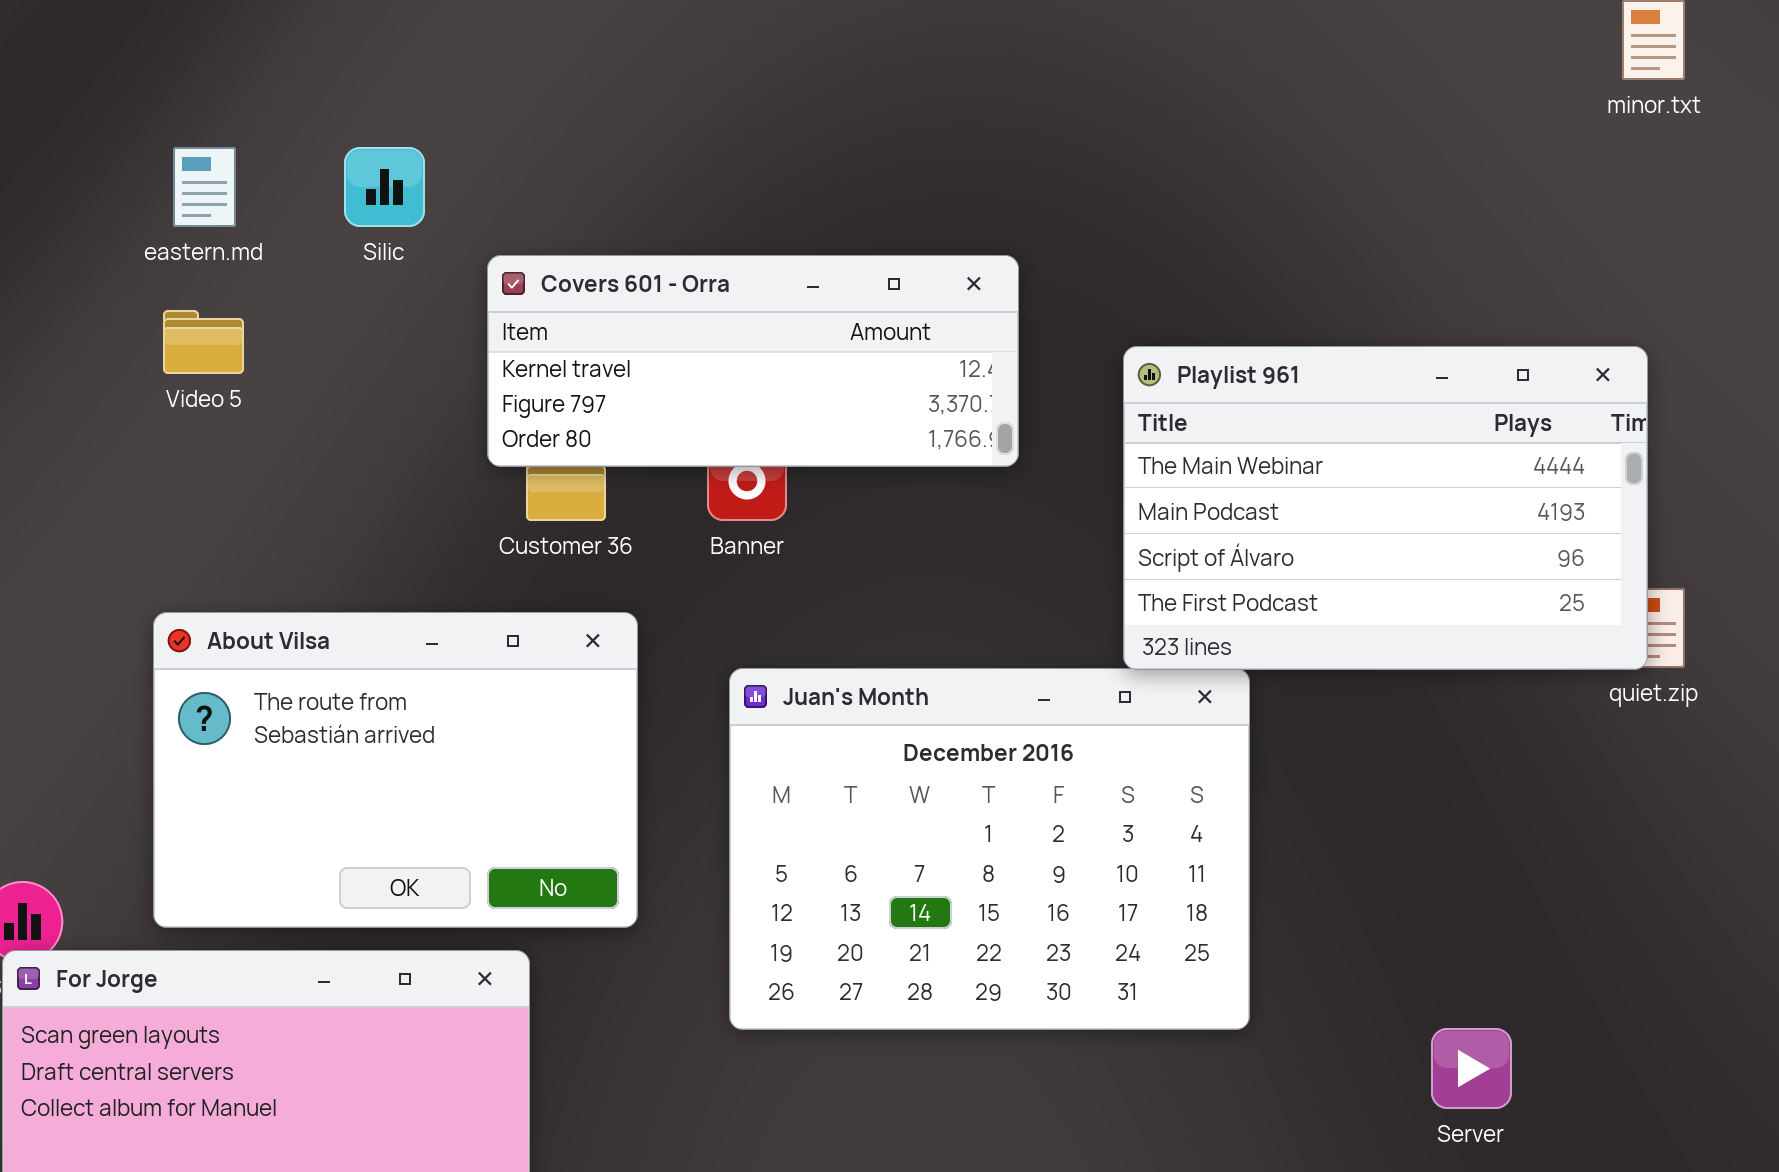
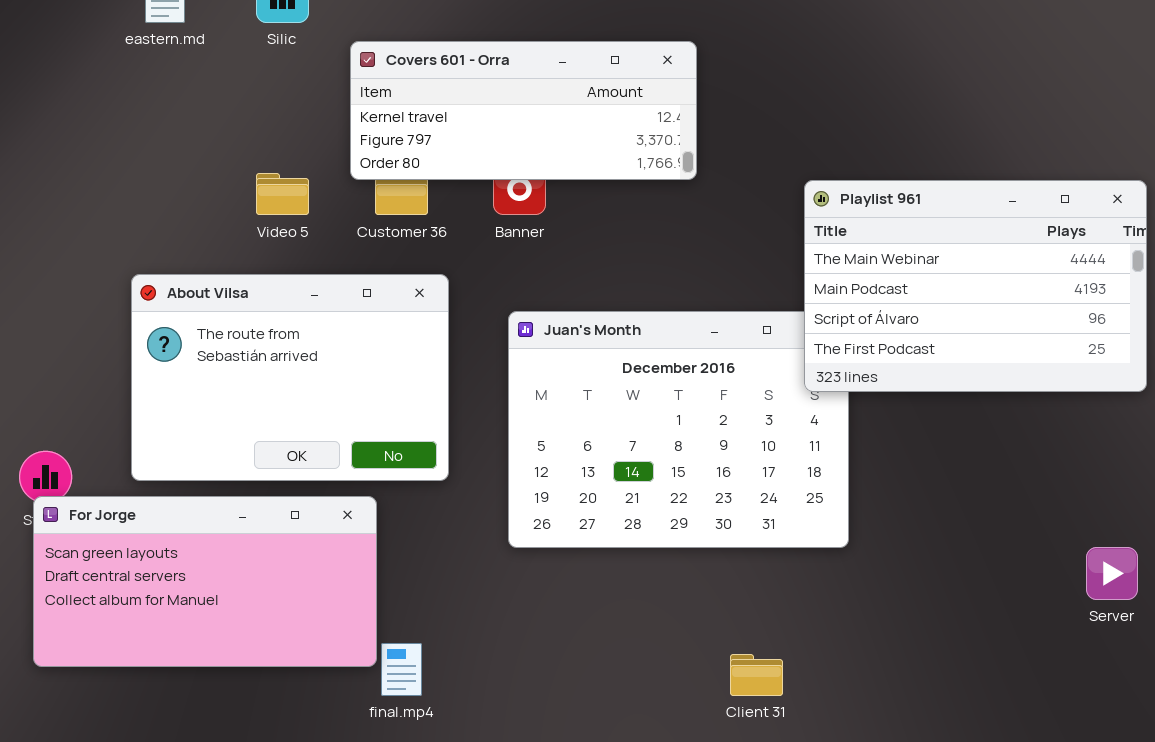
Video 5: [163,310,244,374] -> [256,173,309,215], moved
Playlist 961: [1123,346,1648,670] -> [804,180,1147,392], moved
Server: [1431,1028,1512,1109] -> [1086,547,1138,600], moved

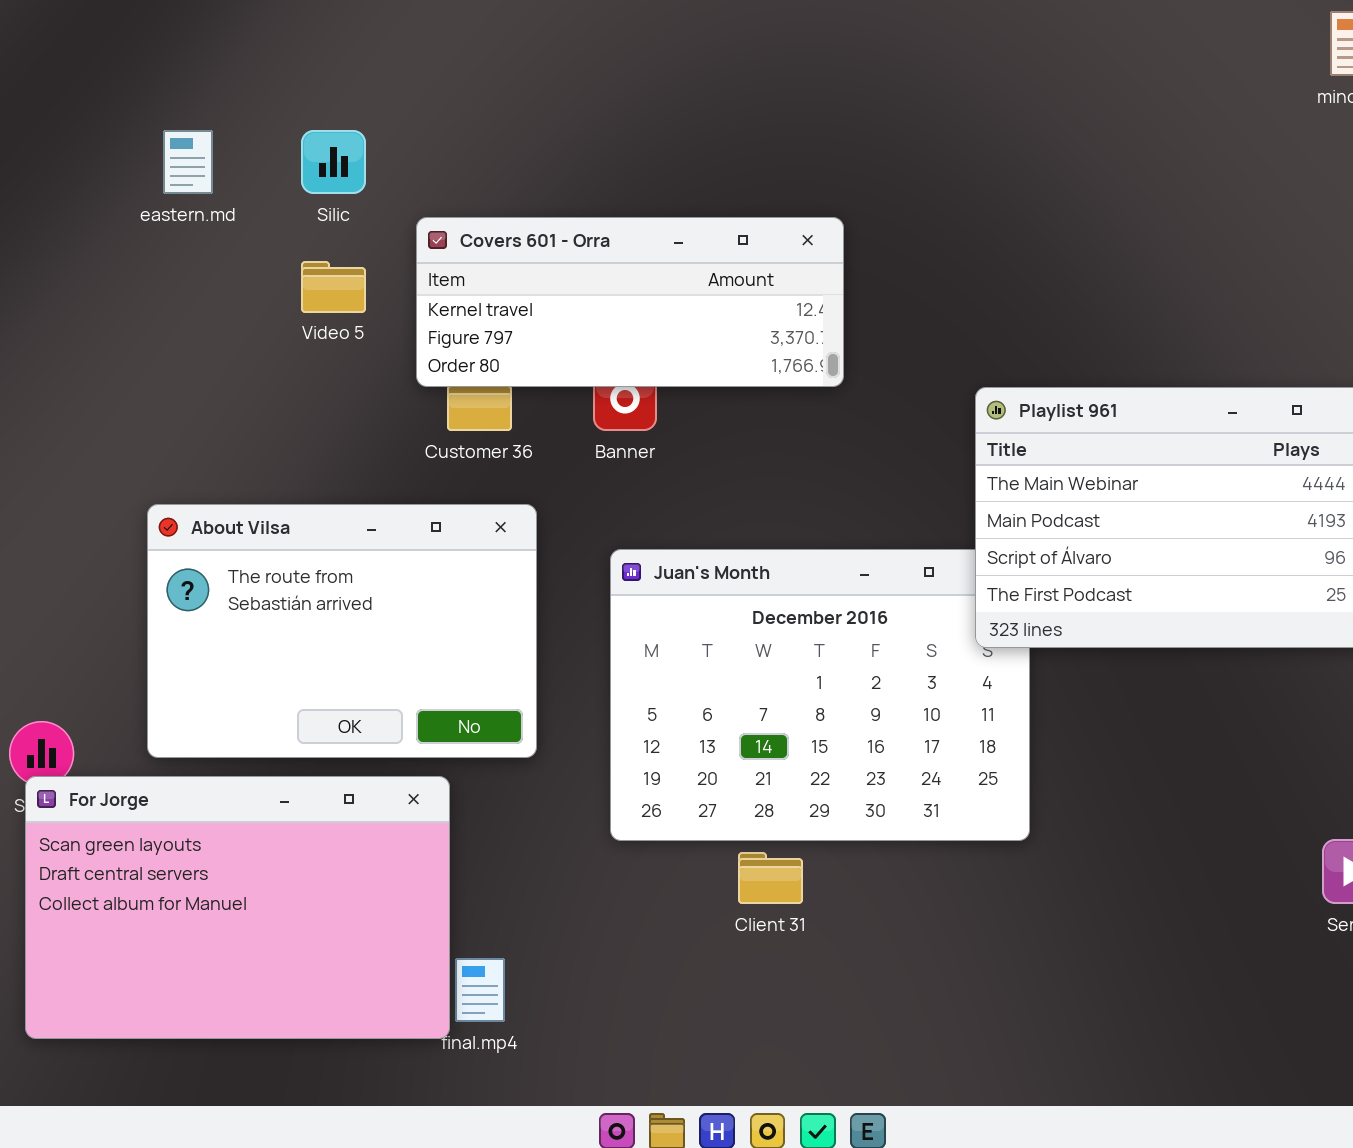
Video 5: [256,173,309,215] -> [301,261,366,313], moved
For Jorge: [33,496,377,667] -> [25,776,450,1039], resized
Client 31: [730,654,783,696] -> [738,852,803,904], moved

